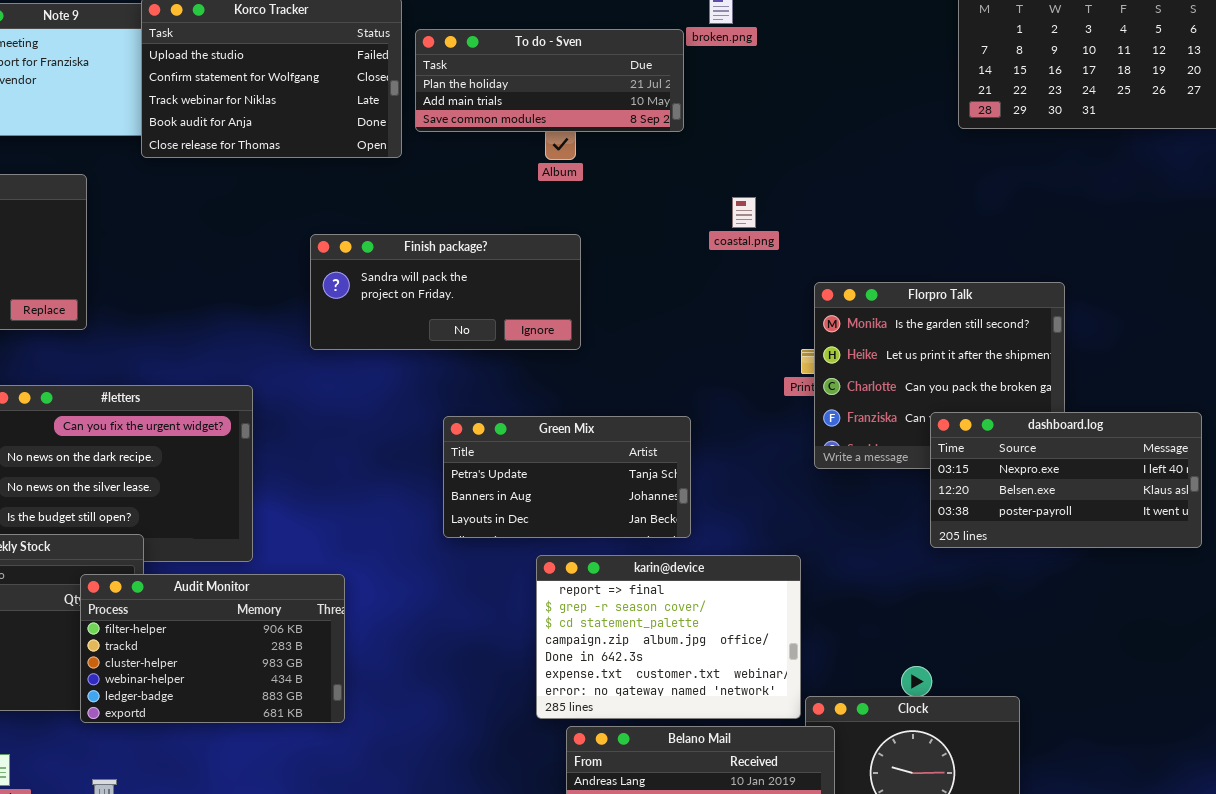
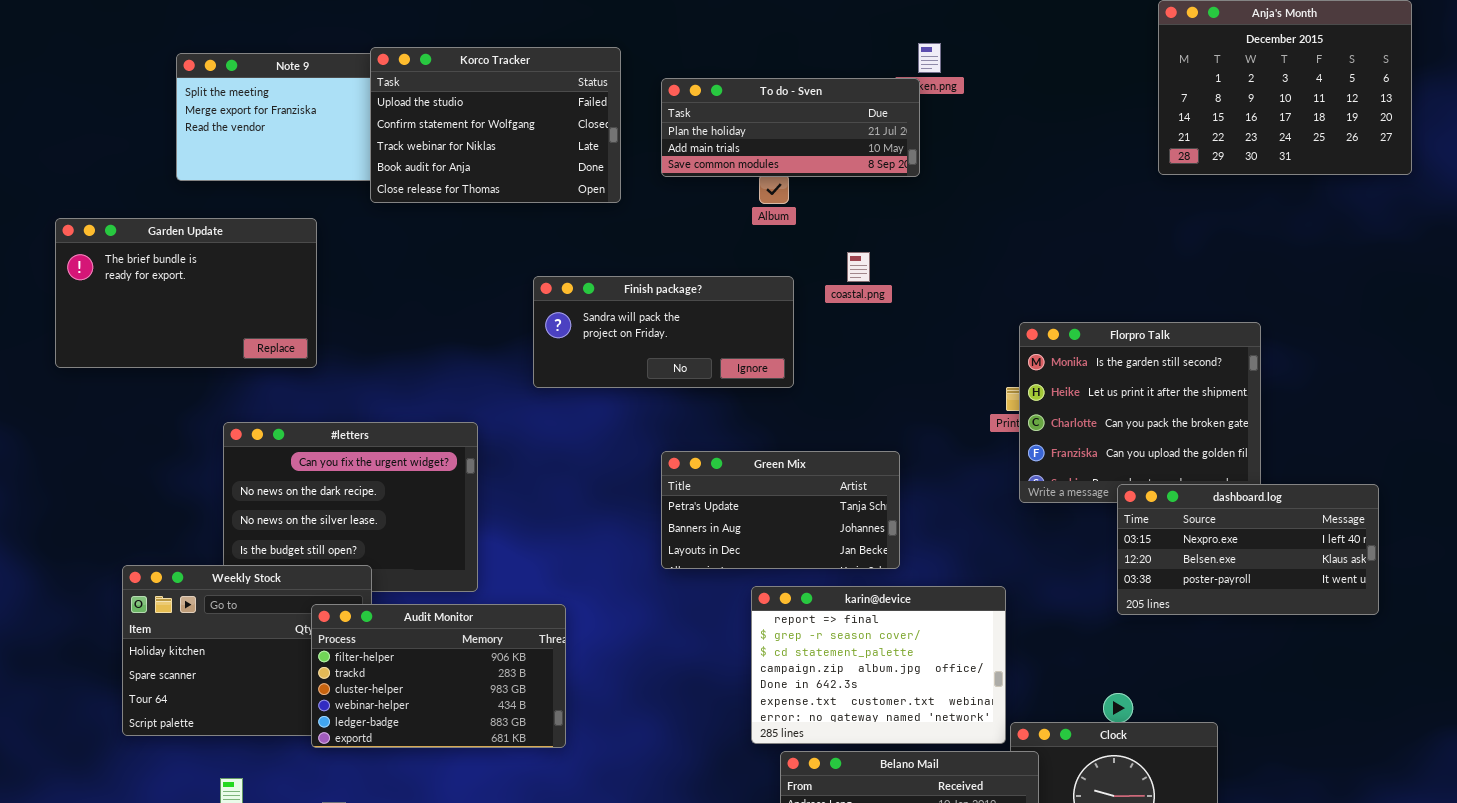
To do - Sven: [415,29,684,132] -> [661,78,920,177], moved
coastal.png: [732,197,756,228] -> [847,252,870,282], moved
dashboard.log: [930,412,1202,548] -> [1117,484,1379,615], moved

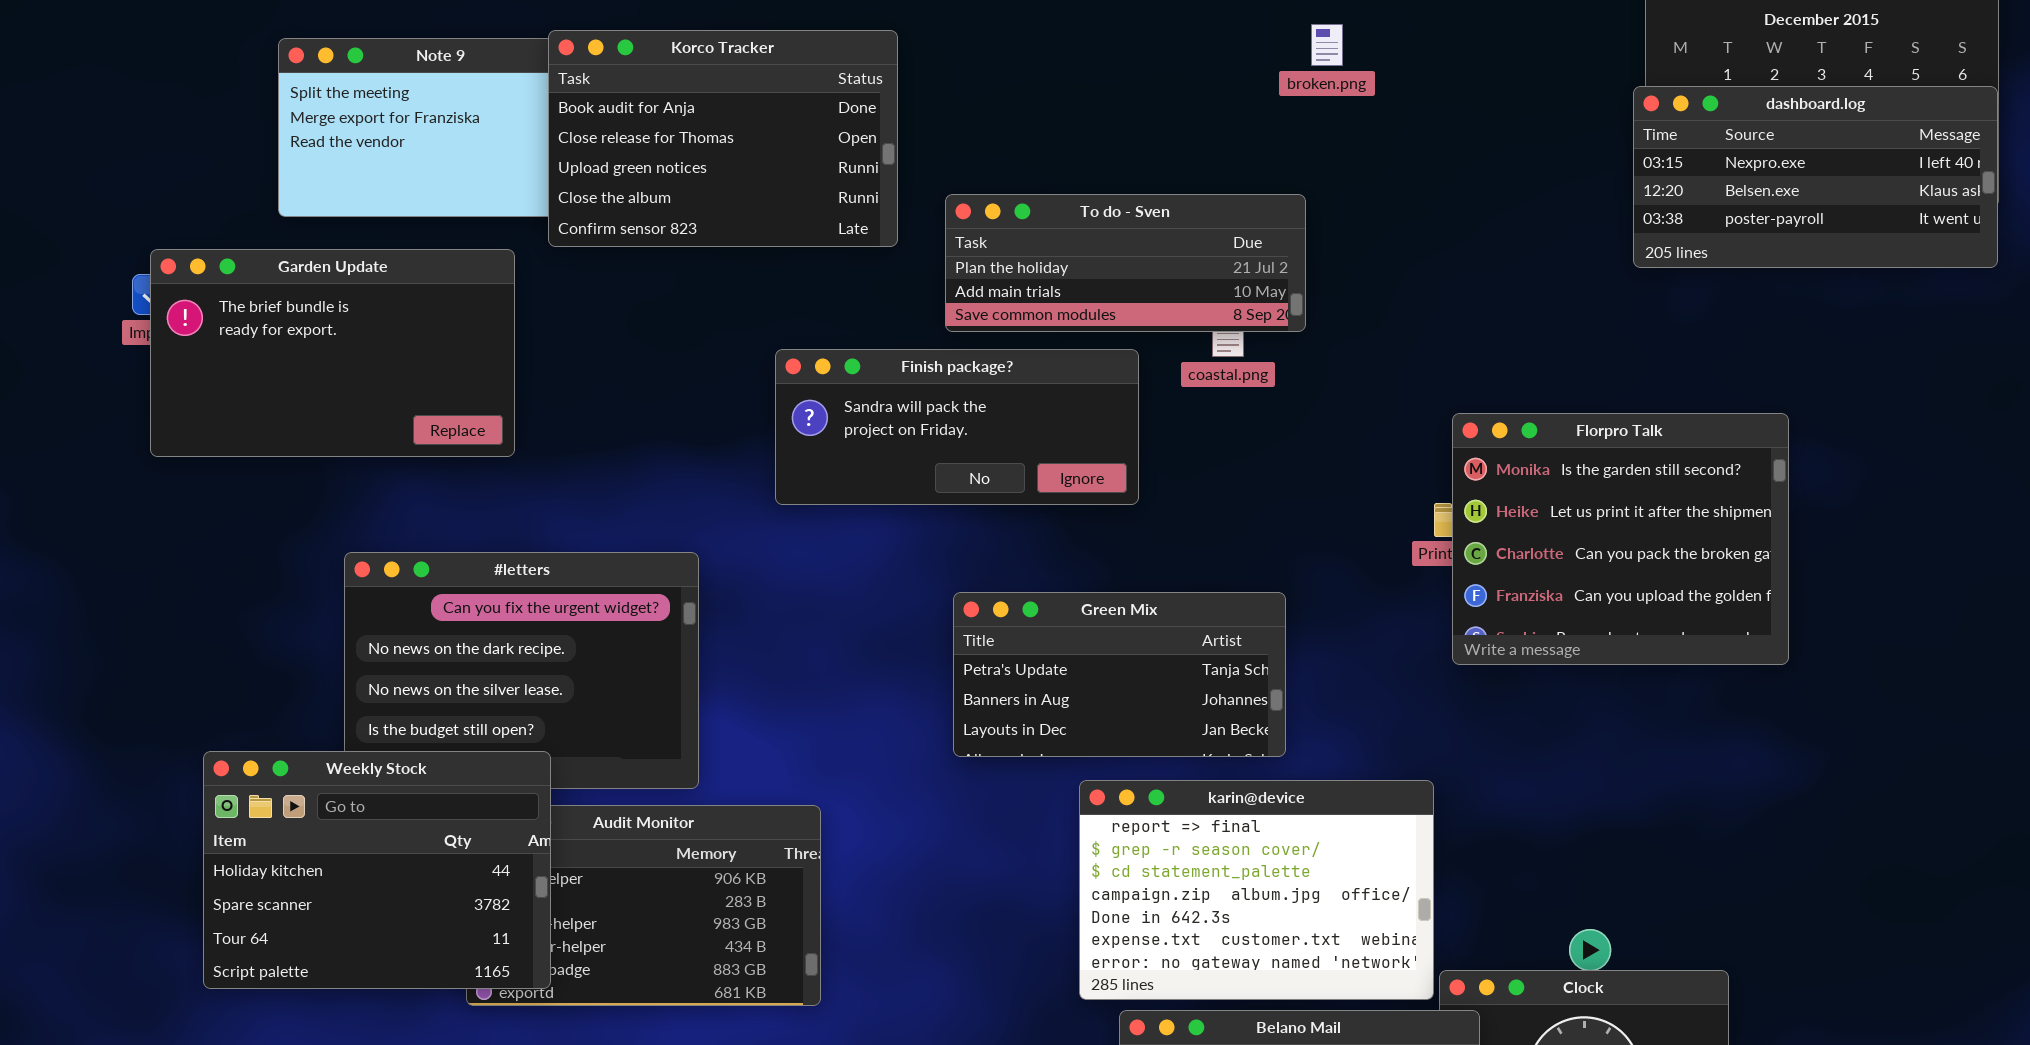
Korco Tracker: [370,47,621,203] -> [548,30,898,247], scrolled down 3 rows
To do - Sven: [661,78,920,177] -> [945,194,1306,332], moved
Garden Update: [55,218,317,368] -> [150,249,515,457], moved
dashboard.log: [1117,484,1379,615] -> [1633,86,1998,268], moved
Weekly Stock: [122,565,372,736] -> [203,751,551,989], raised

